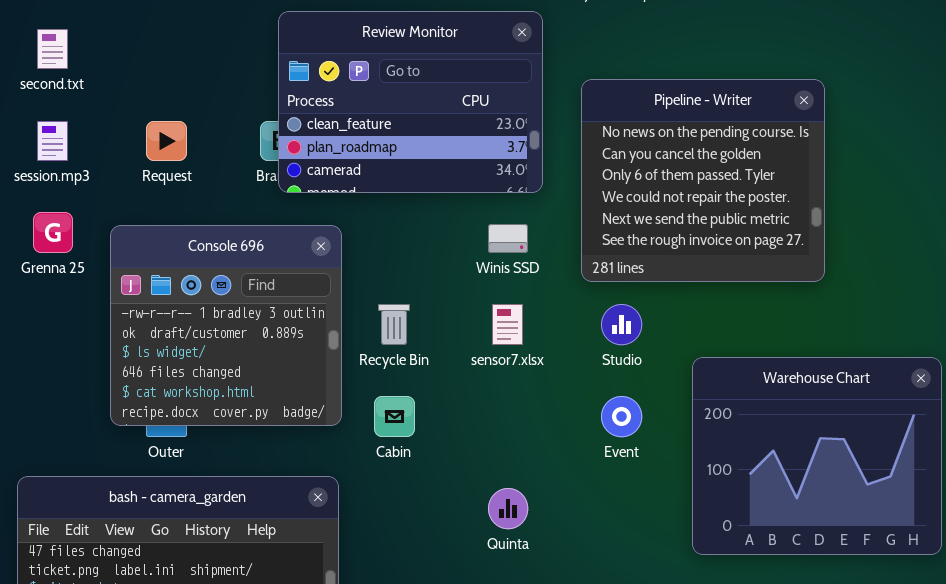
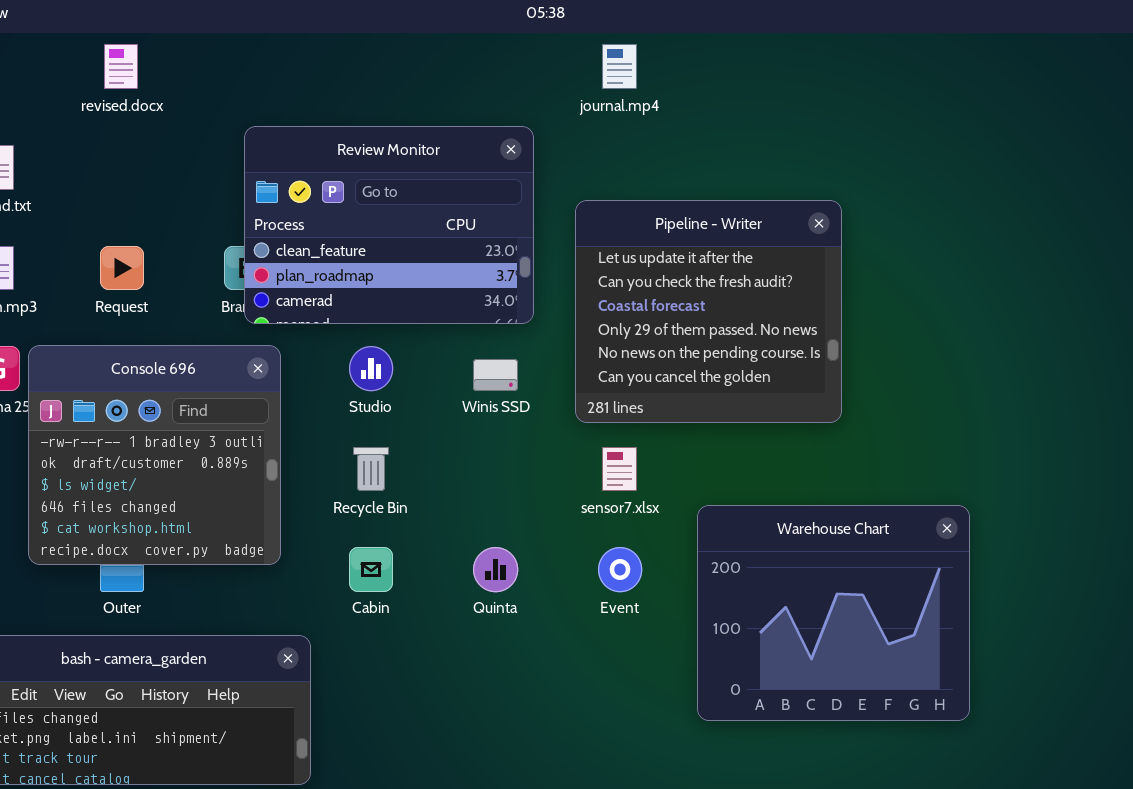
Pipeline - Writer: [581,79,825,282] -> [575,200,842,423], scrolled up 4 rows
Console 696: [110,225,342,426] -> [28,345,281,565], moved
sensor7.xlsx: [492,304,523,345] -> [602,447,637,491], moved
Studio: [601,304,642,345] -> [349,346,393,391], moved
Quinta: [488,488,528,529] -> [473,547,518,592], moved

